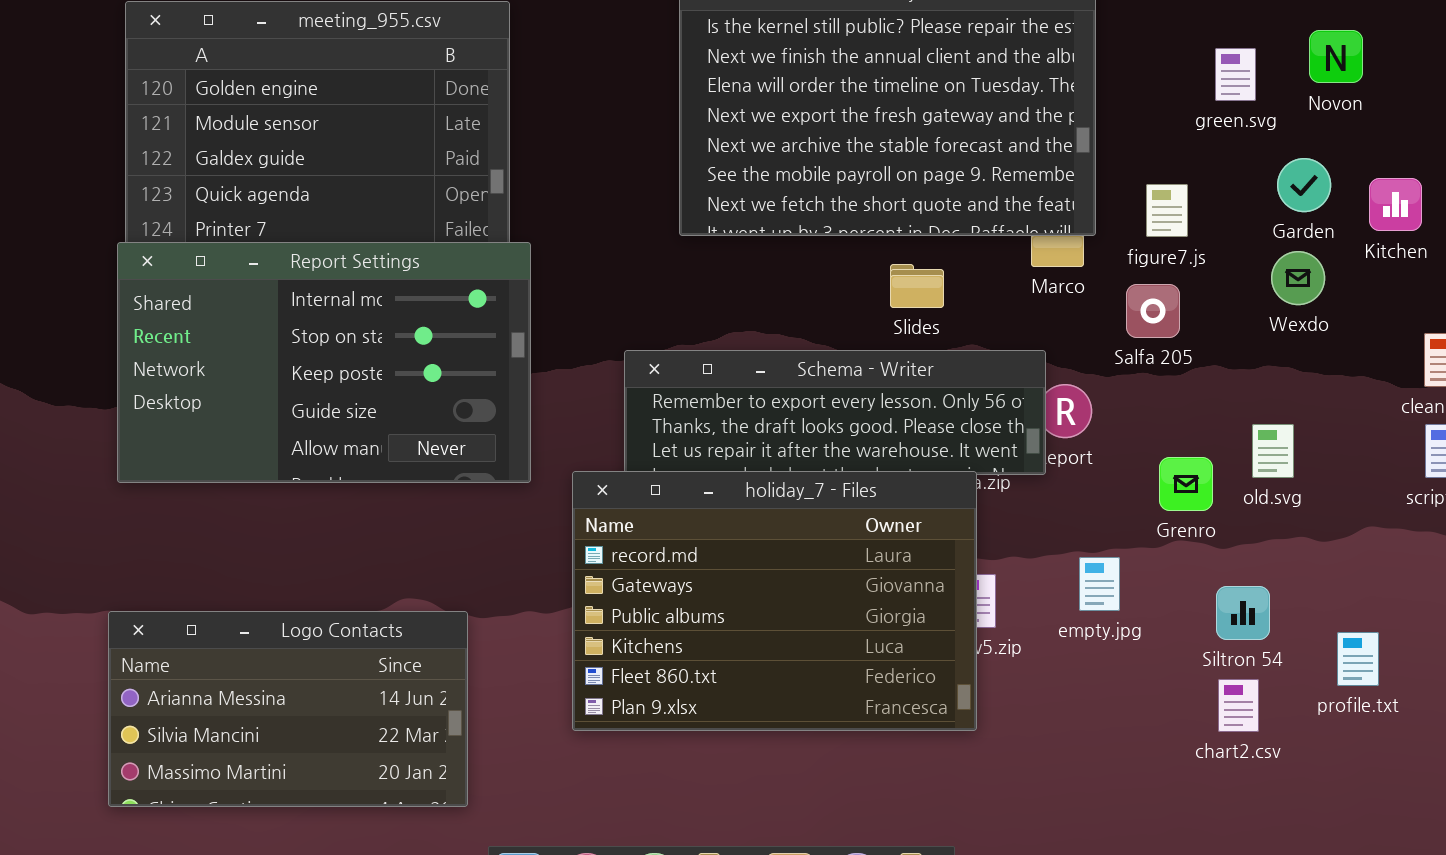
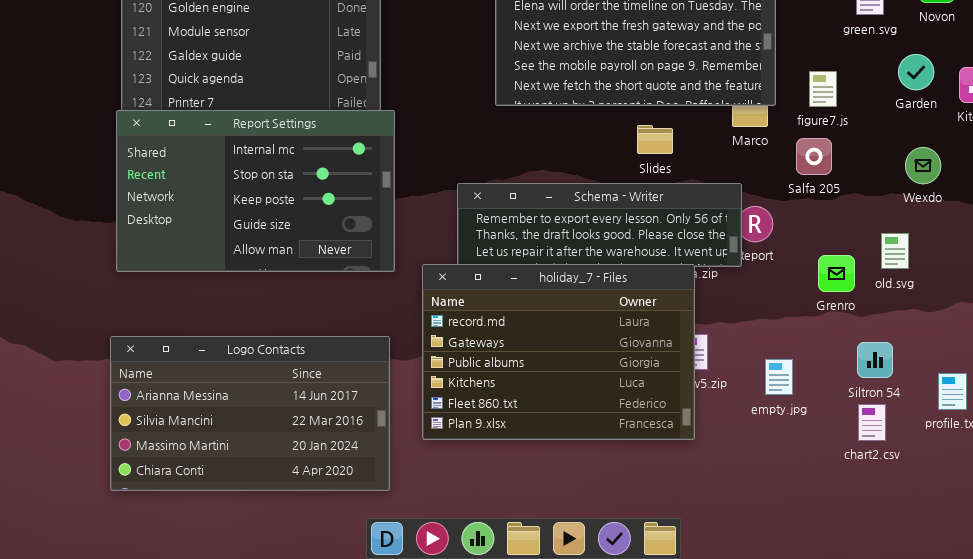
Wexdo: [1271,251,1325,305] -> [905,147,941,184], moved
empty.jpg: [1079,557,1120,611] -> [765,359,793,395], moved
Logo Contacts: [108,611,468,807] -> [110,336,390,491], resized

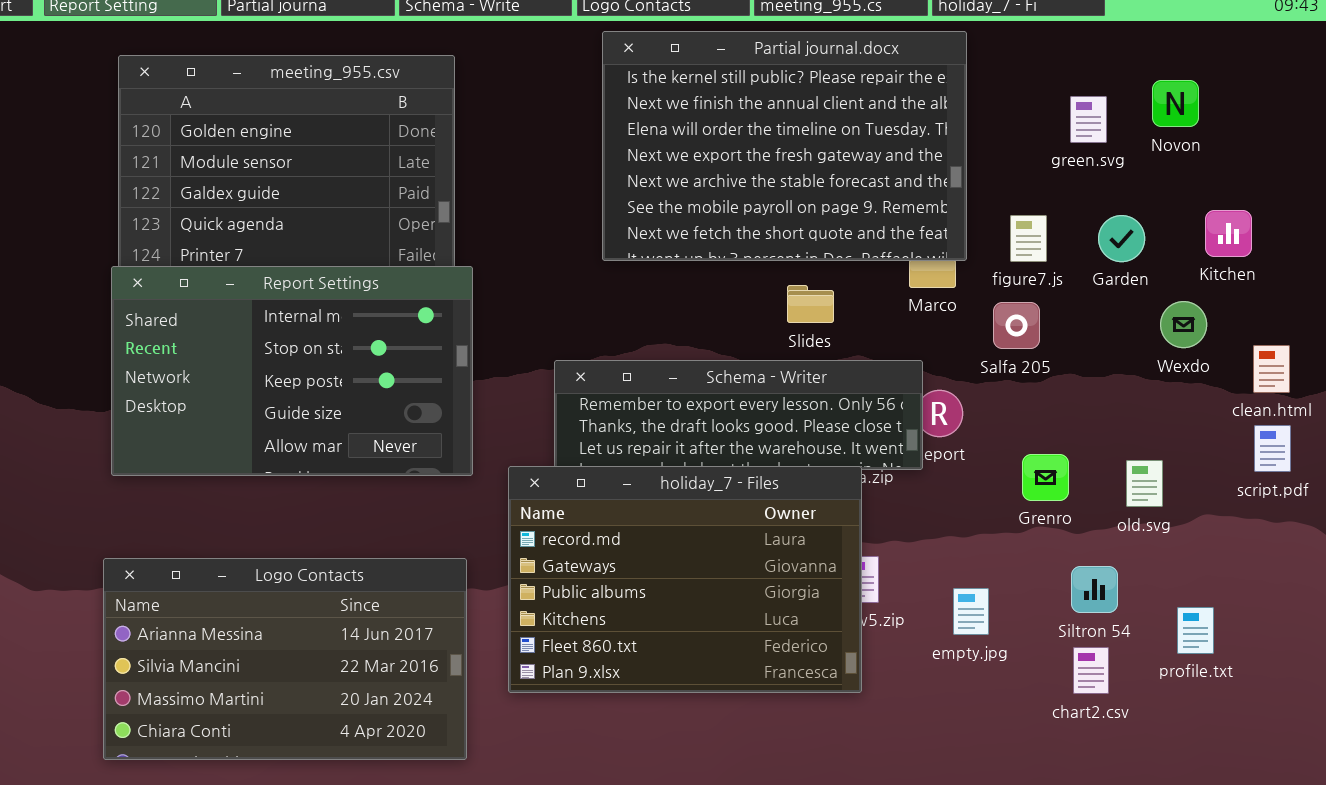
Garden: [898,54,934,90] -> [1098,215,1145,262], moved
Wexdo: [905,147,941,184] -> [1160,301,1207,348], moved
old.svg: [881,233,909,269] -> [1126,460,1163,507], moved

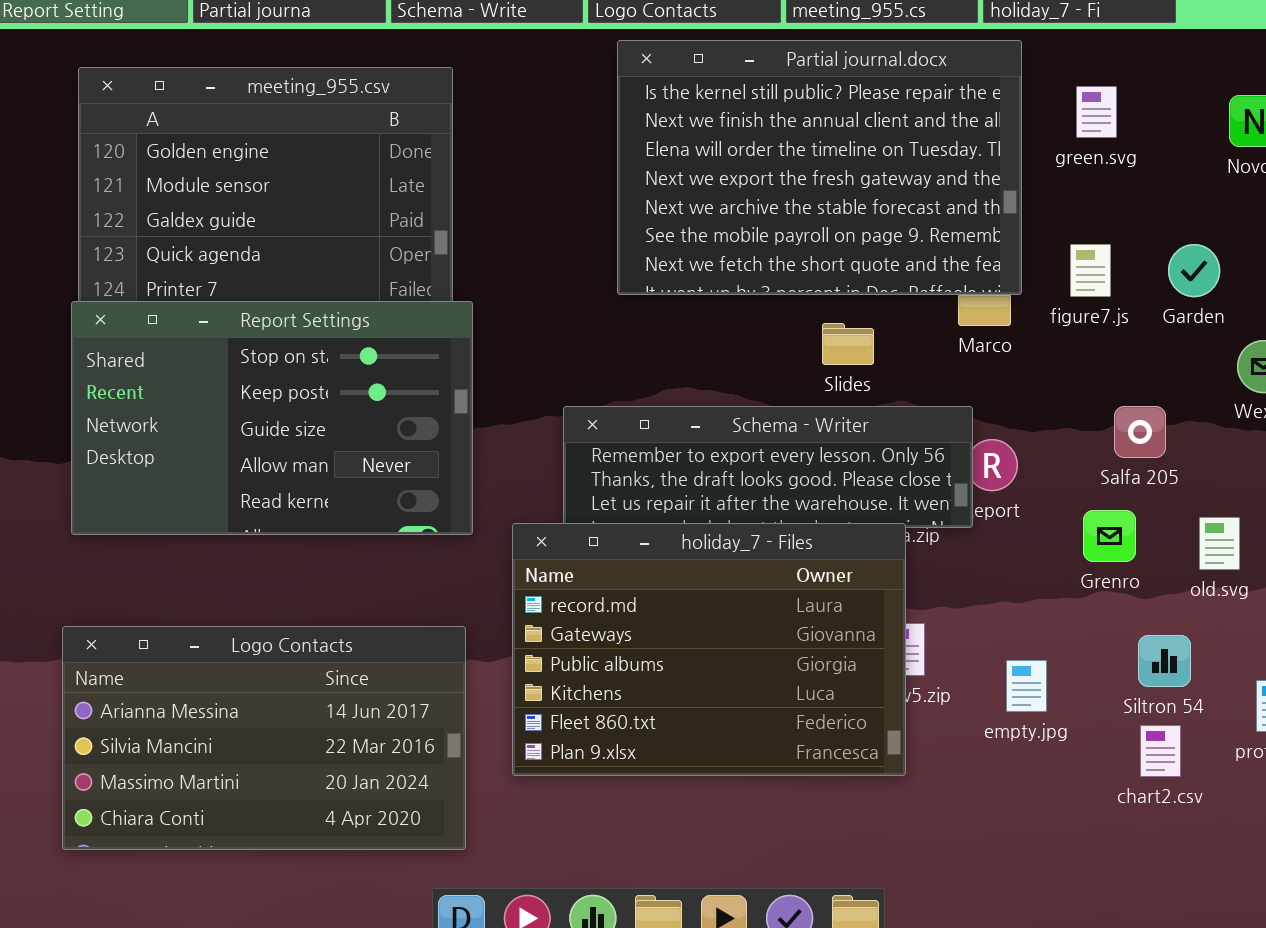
green.svg: [1070,96,1107,143] -> [1076,86,1117,138], moved
Report Settings: [111,266,473,476] -> [71,301,473,535], scrolled down 1 row
Salfa 205: [993,302,1040,349] -> [1114,406,1166,458], moved

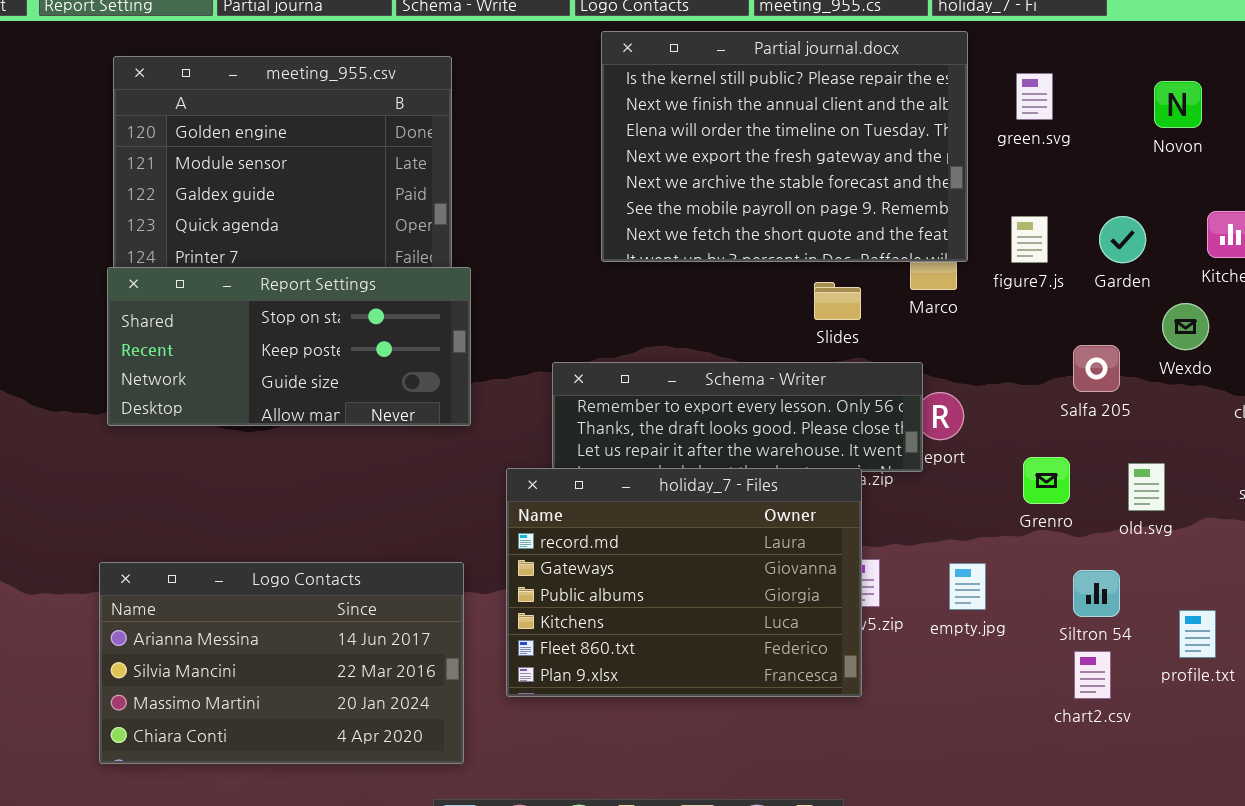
Report Settings: [71,301,473,535] -> [107,267,471,426], resized
Slides: [822,323,874,365] -> [814,282,861,320], moved
Salfa 205: [1114,406,1166,458] -> [1073,345,1120,392], moved
empty.jpg: [1006,660,1047,712] -> [949,563,986,610], moved

